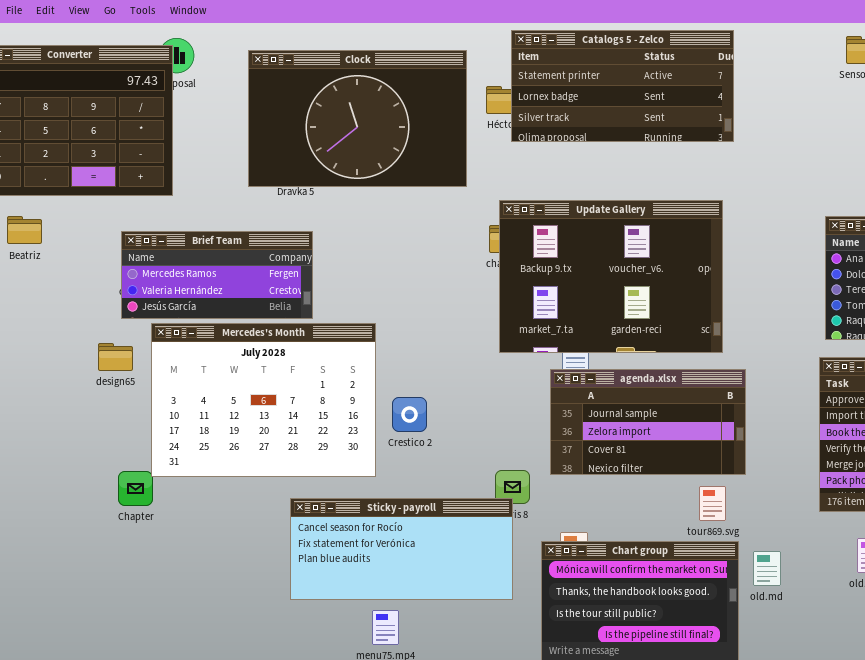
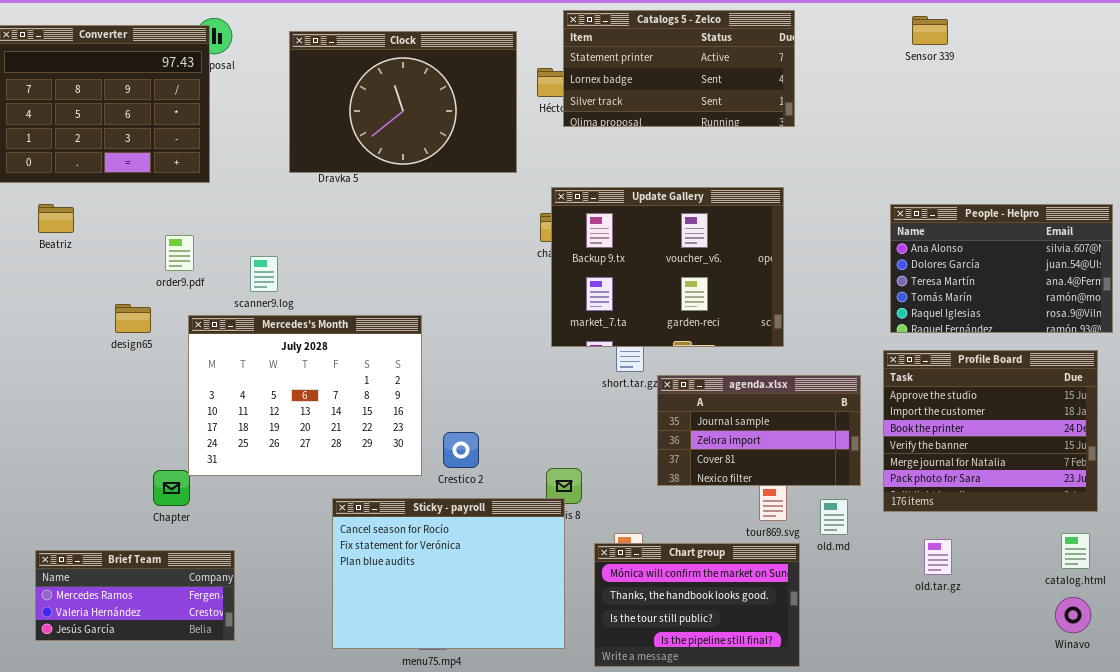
Brief Team: [121,231,313,319] -> [35,550,235,641], moved
design65: [98,343,133,371] -> [115,304,151,333], moved
agenda.xlsx: [550,369,746,475] -> [657,375,861,486], moved
Crestico 2: [392,397,427,432] -> [443,432,479,468], moved
Sticky - payroll: [290,498,513,600] -> [332,498,565,649], resized
old.md: [753,551,781,586] -> [820,499,848,535], moved

